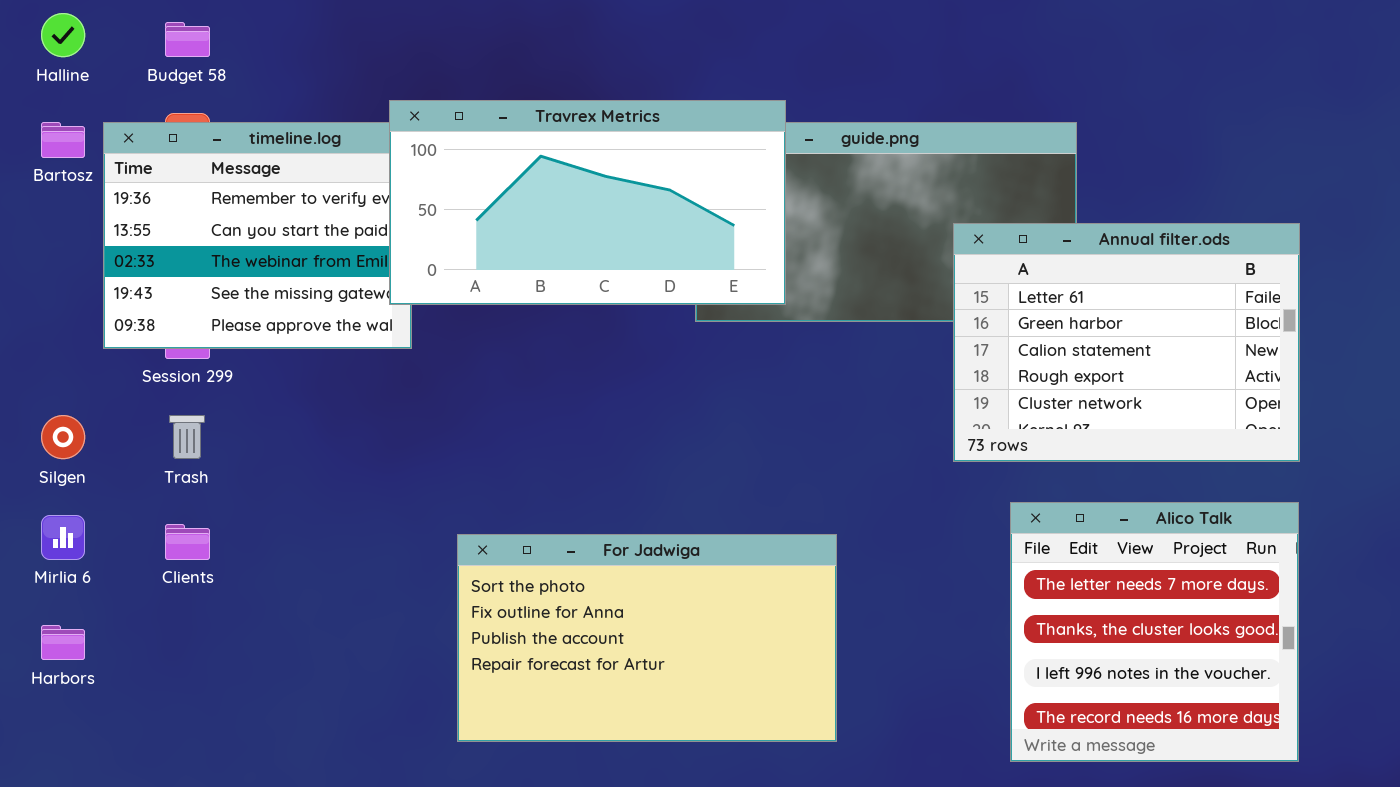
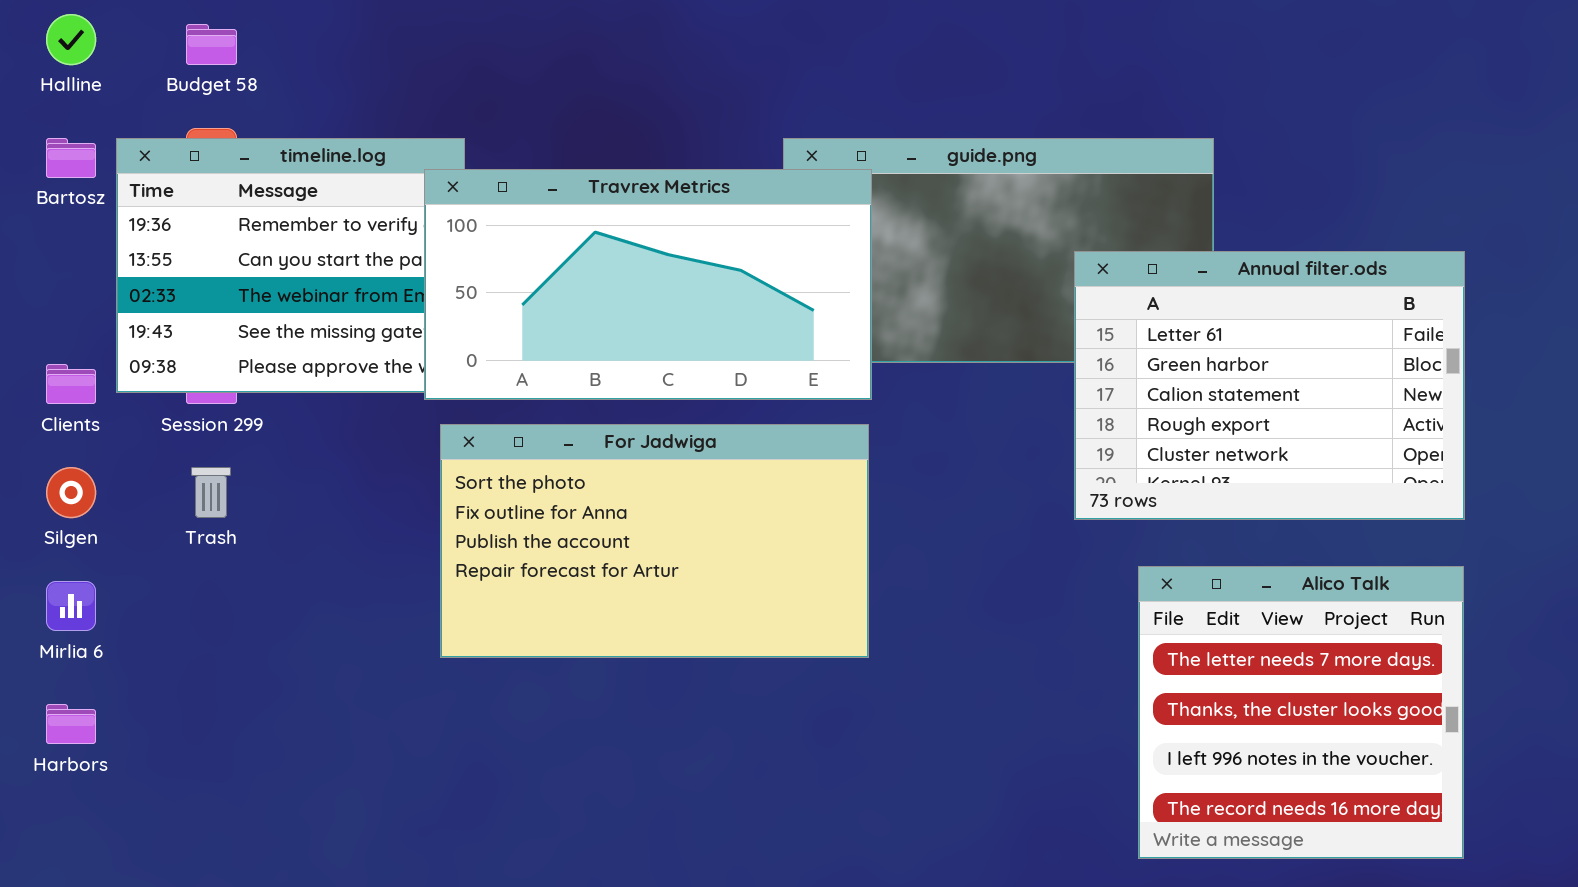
Travrex Metrics: [389,100,786,305] -> [424,169,872,400], moved
Clients: [165,524,210,560] -> [46,364,96,404], moved
For Jadwiga: [457,534,837,742] -> [440,424,869,658], moved

